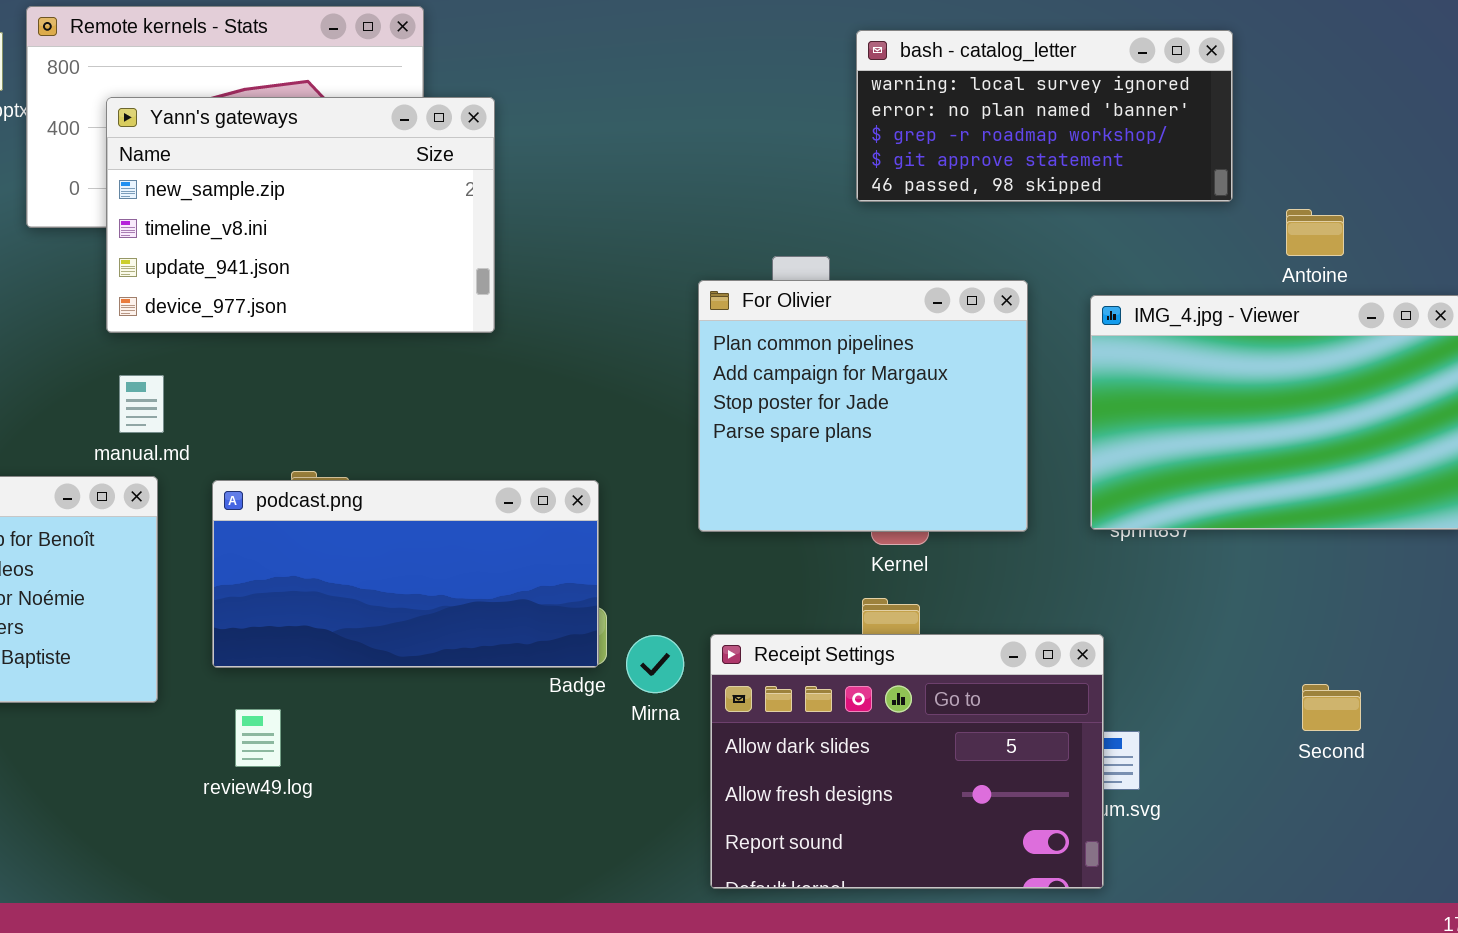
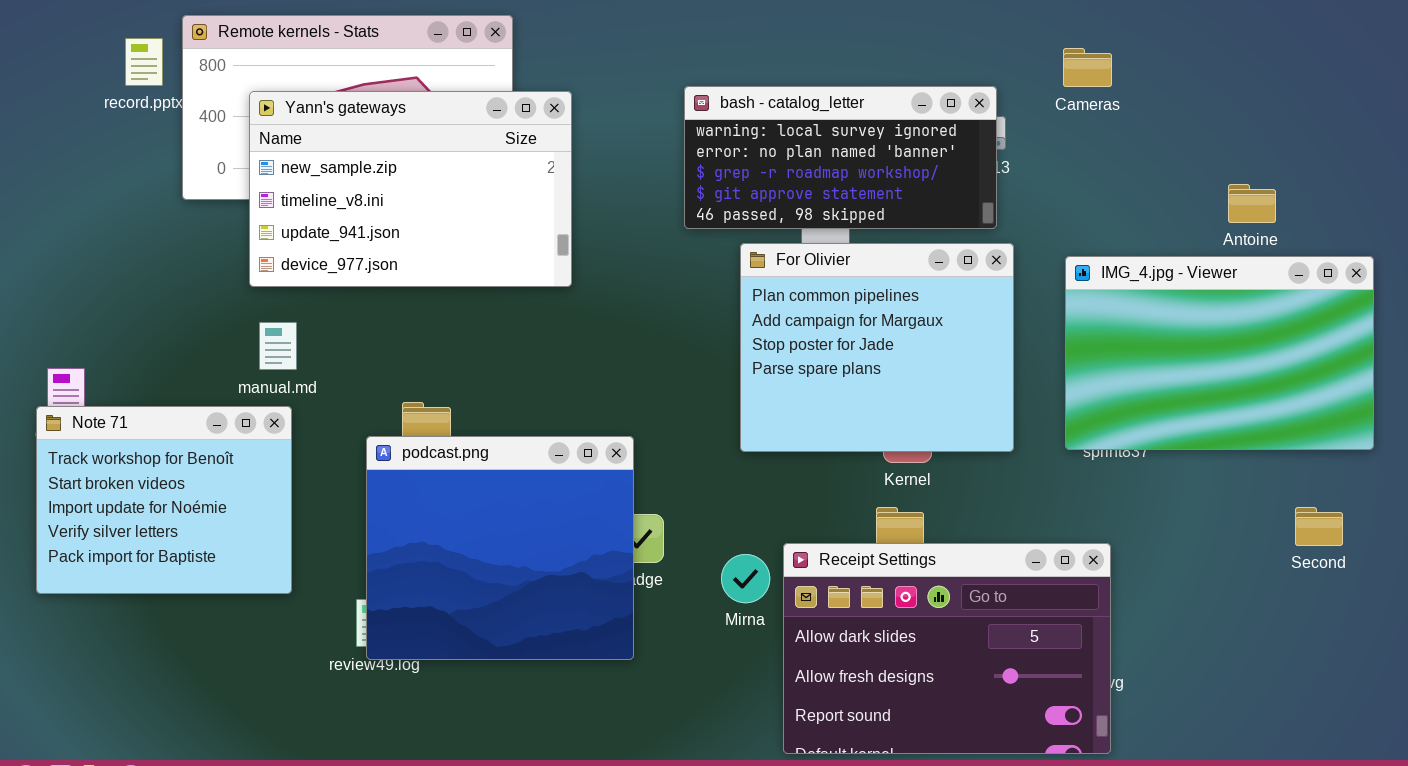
bash - catalog_letter: [856,30,1233,202] -> [684,86,997,229], moved
podcast.png: [212,480,599,668] -> [366,436,634,660], moved, resized
Receipt Settings: [710,634,1104,889] -> [783,543,1111,754], moved
Mirna: [626,635,684,693] -> [721,554,770,603], moved
Second: [1302,684,1361,731] -> [1295,507,1343,546], moved

